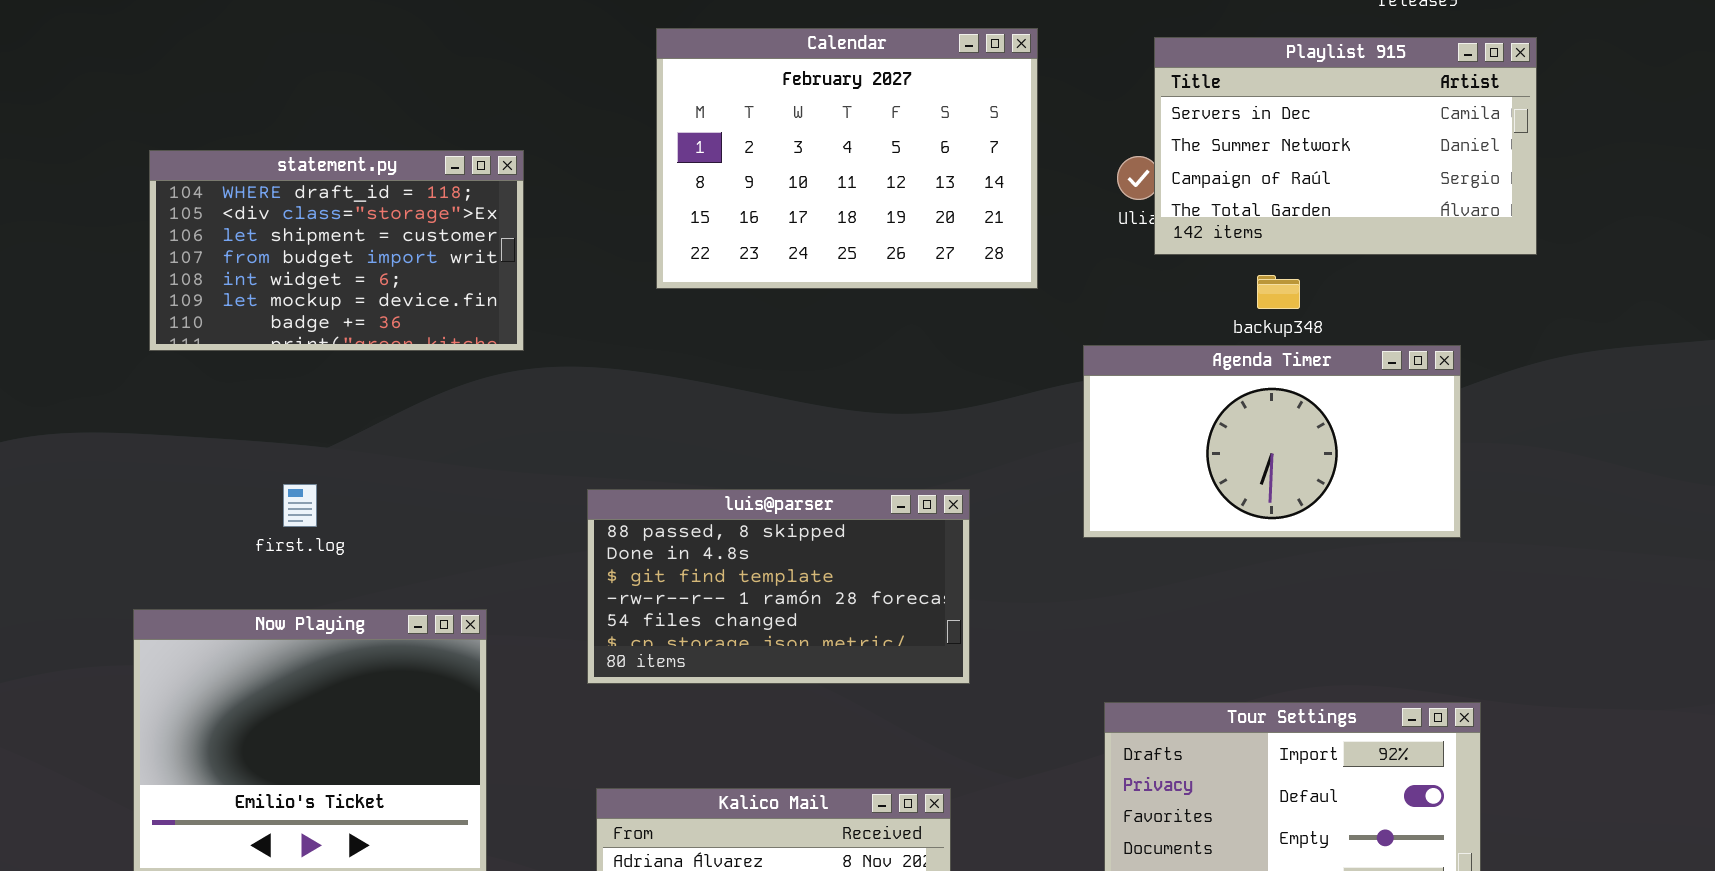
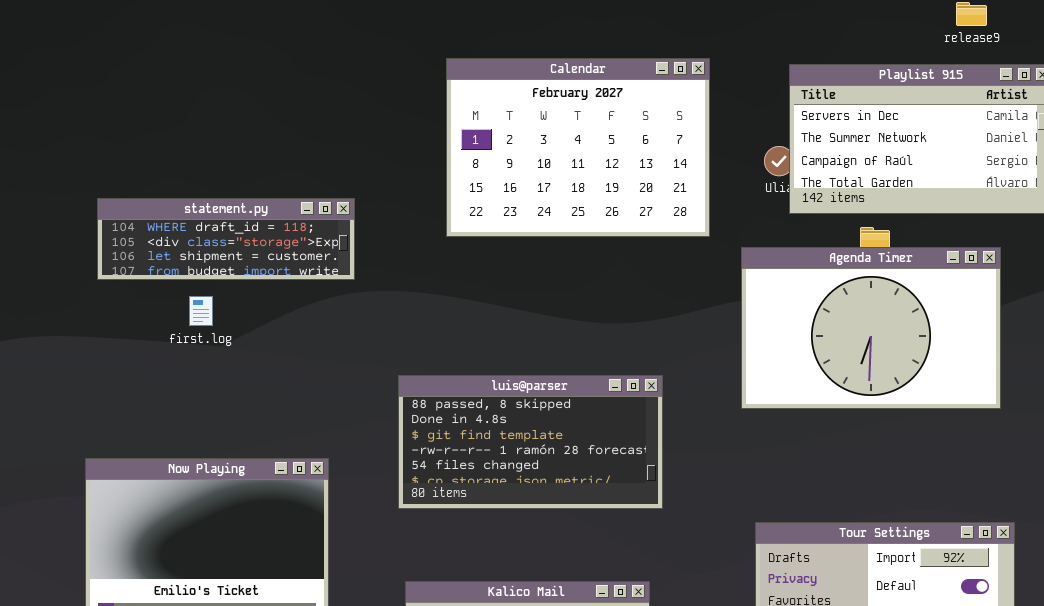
statement.py: [149,150,524,351] -> [97,198,355,280], resized
Agenda Timer: [1083,345,1461,538] -> [741,247,1001,409], resized
first.log: [283,484,317,527] -> [189,296,213,326], moved

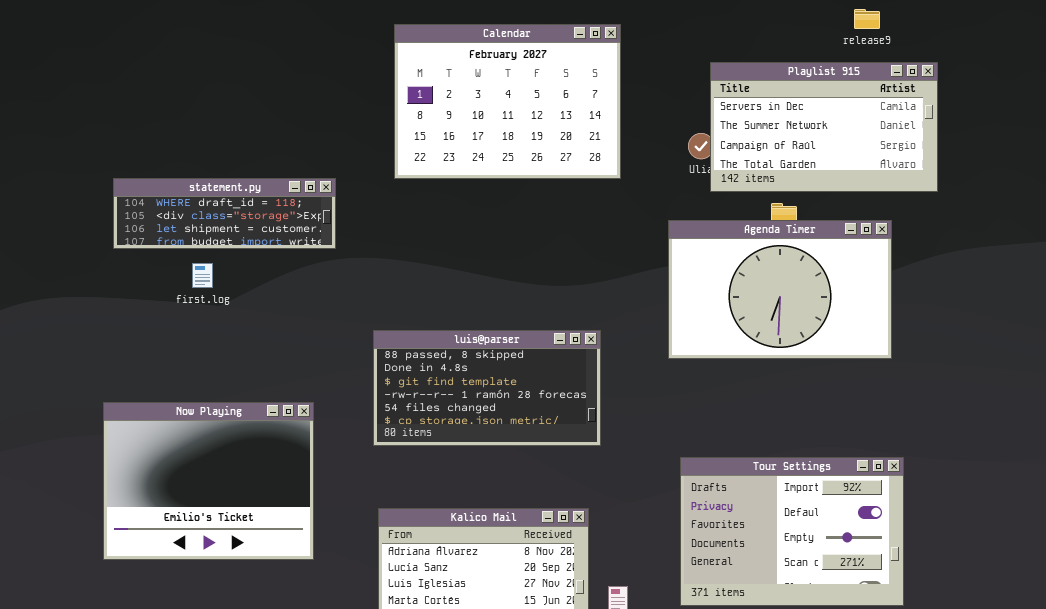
Calendar: [446,58,710,237] -> [394,24,621,179], moved

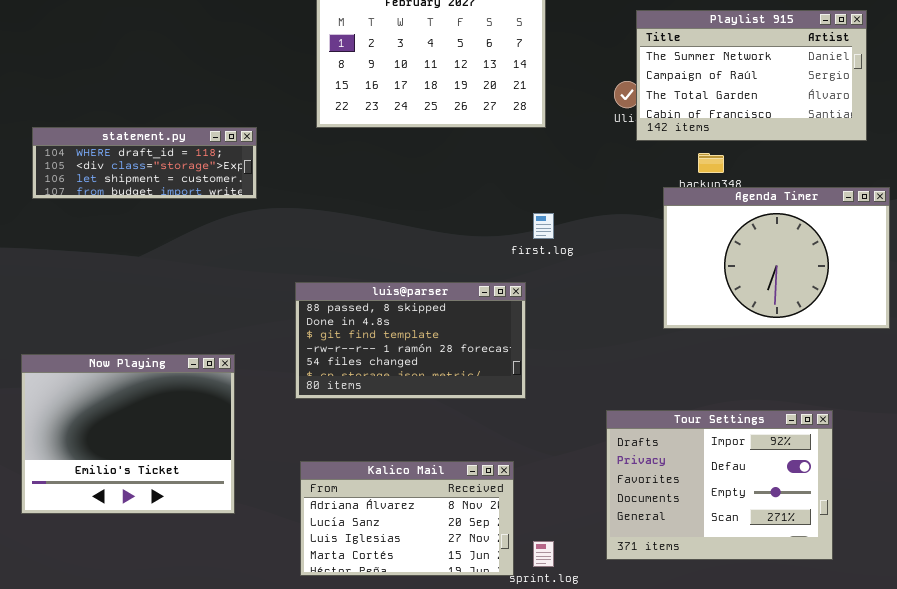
Playlist 915: [710,62,938,192] -> [636,10,867,141], scrolled down 1 row
Agenda Timer: [668,220,892,359] -> [663,187,890,329], moved
first.log: [192,263,213,288] -> [533,213,554,239], moved

